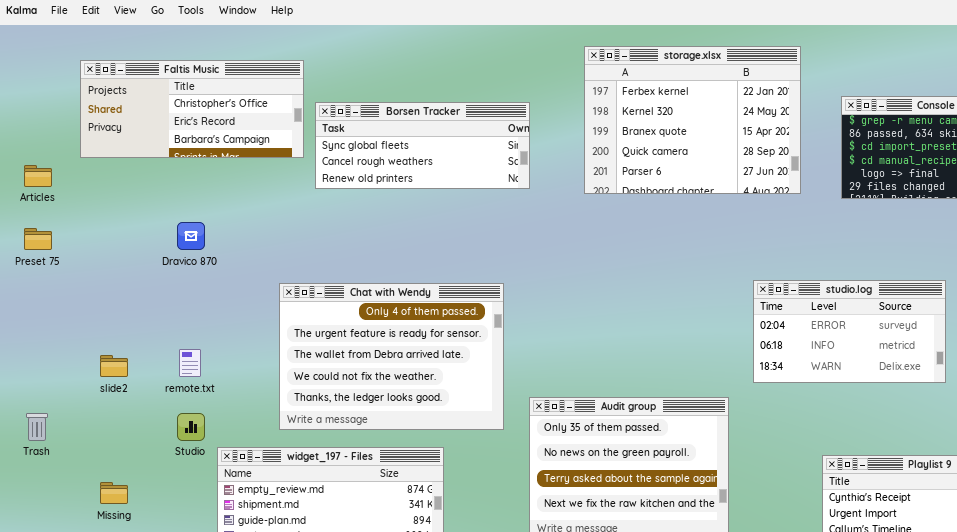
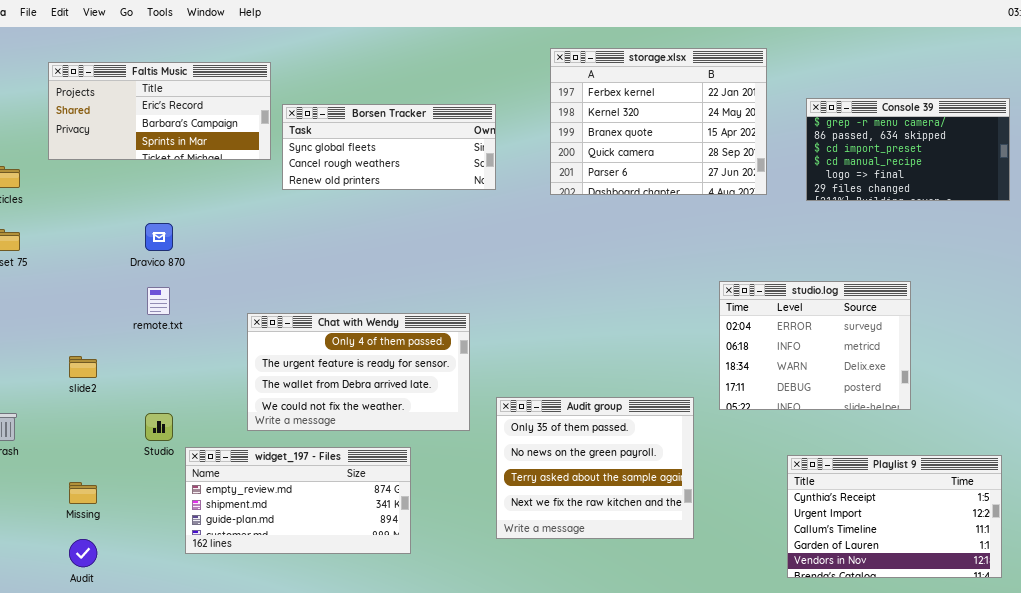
Faltis Music: [80,60,304,158] -> [48,62,271,160], scrolled down 1 row
studio.log: [753,280,946,383] -> [719,281,911,410], resized
Chat with Wendy: [279,283,504,430] -> [247,313,470,431], resized
remote.txt: [179,349,201,377] -> [147,287,170,315], moved

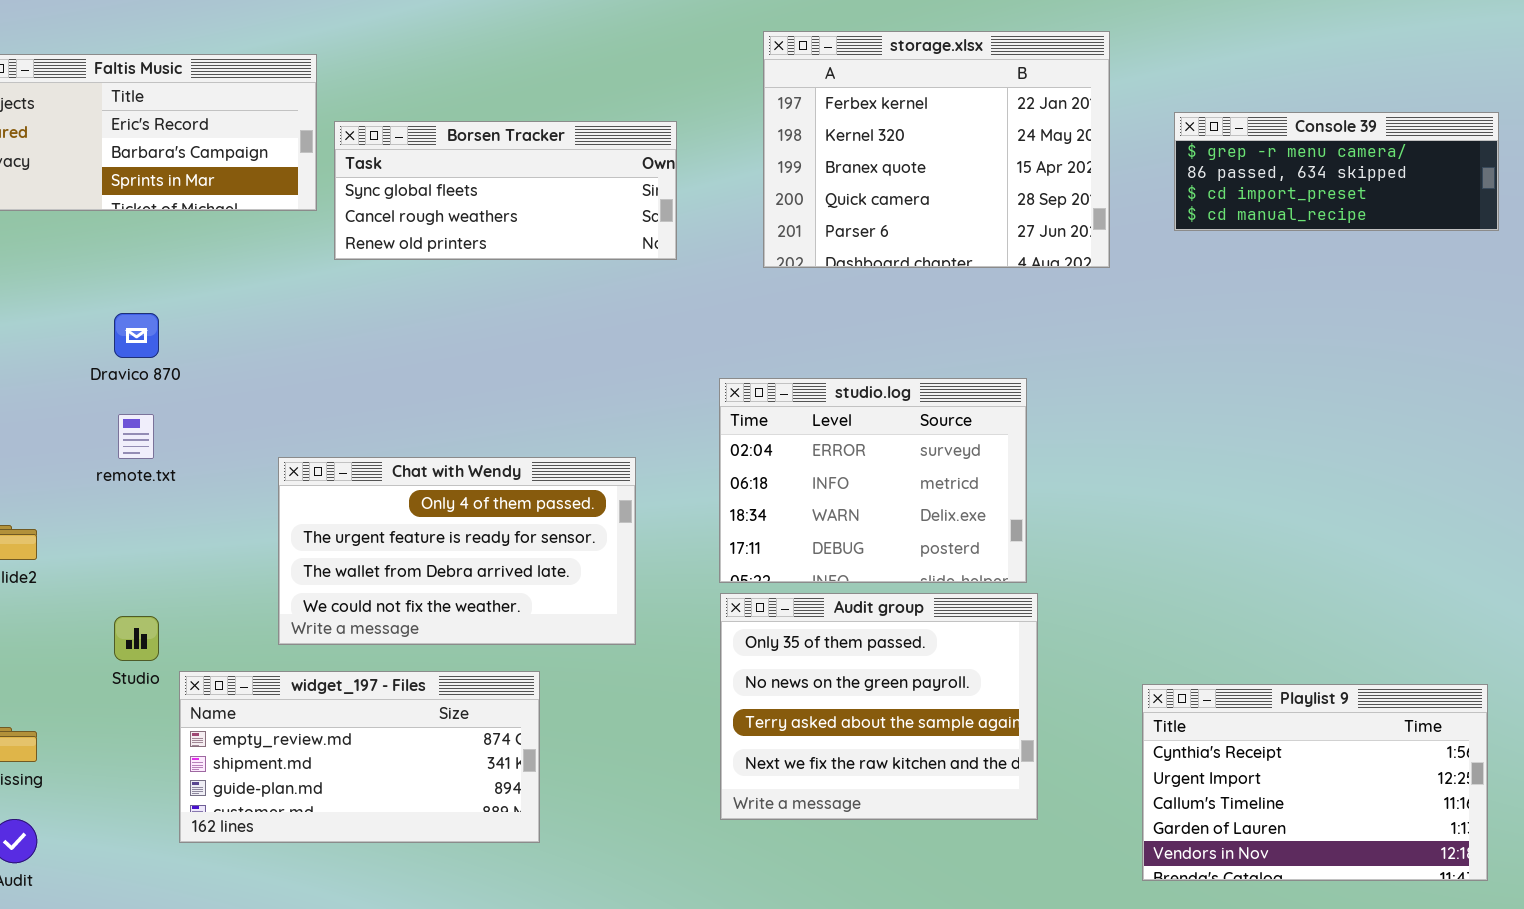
Console 39: [806,98,1010,201] -> [1174,112,1499,231], resized
studio.log: [719,281,911,410] -> [719,378,1027,583], moved
Audit group: [496,397,694,539] -> [720,593,1038,820], moved

